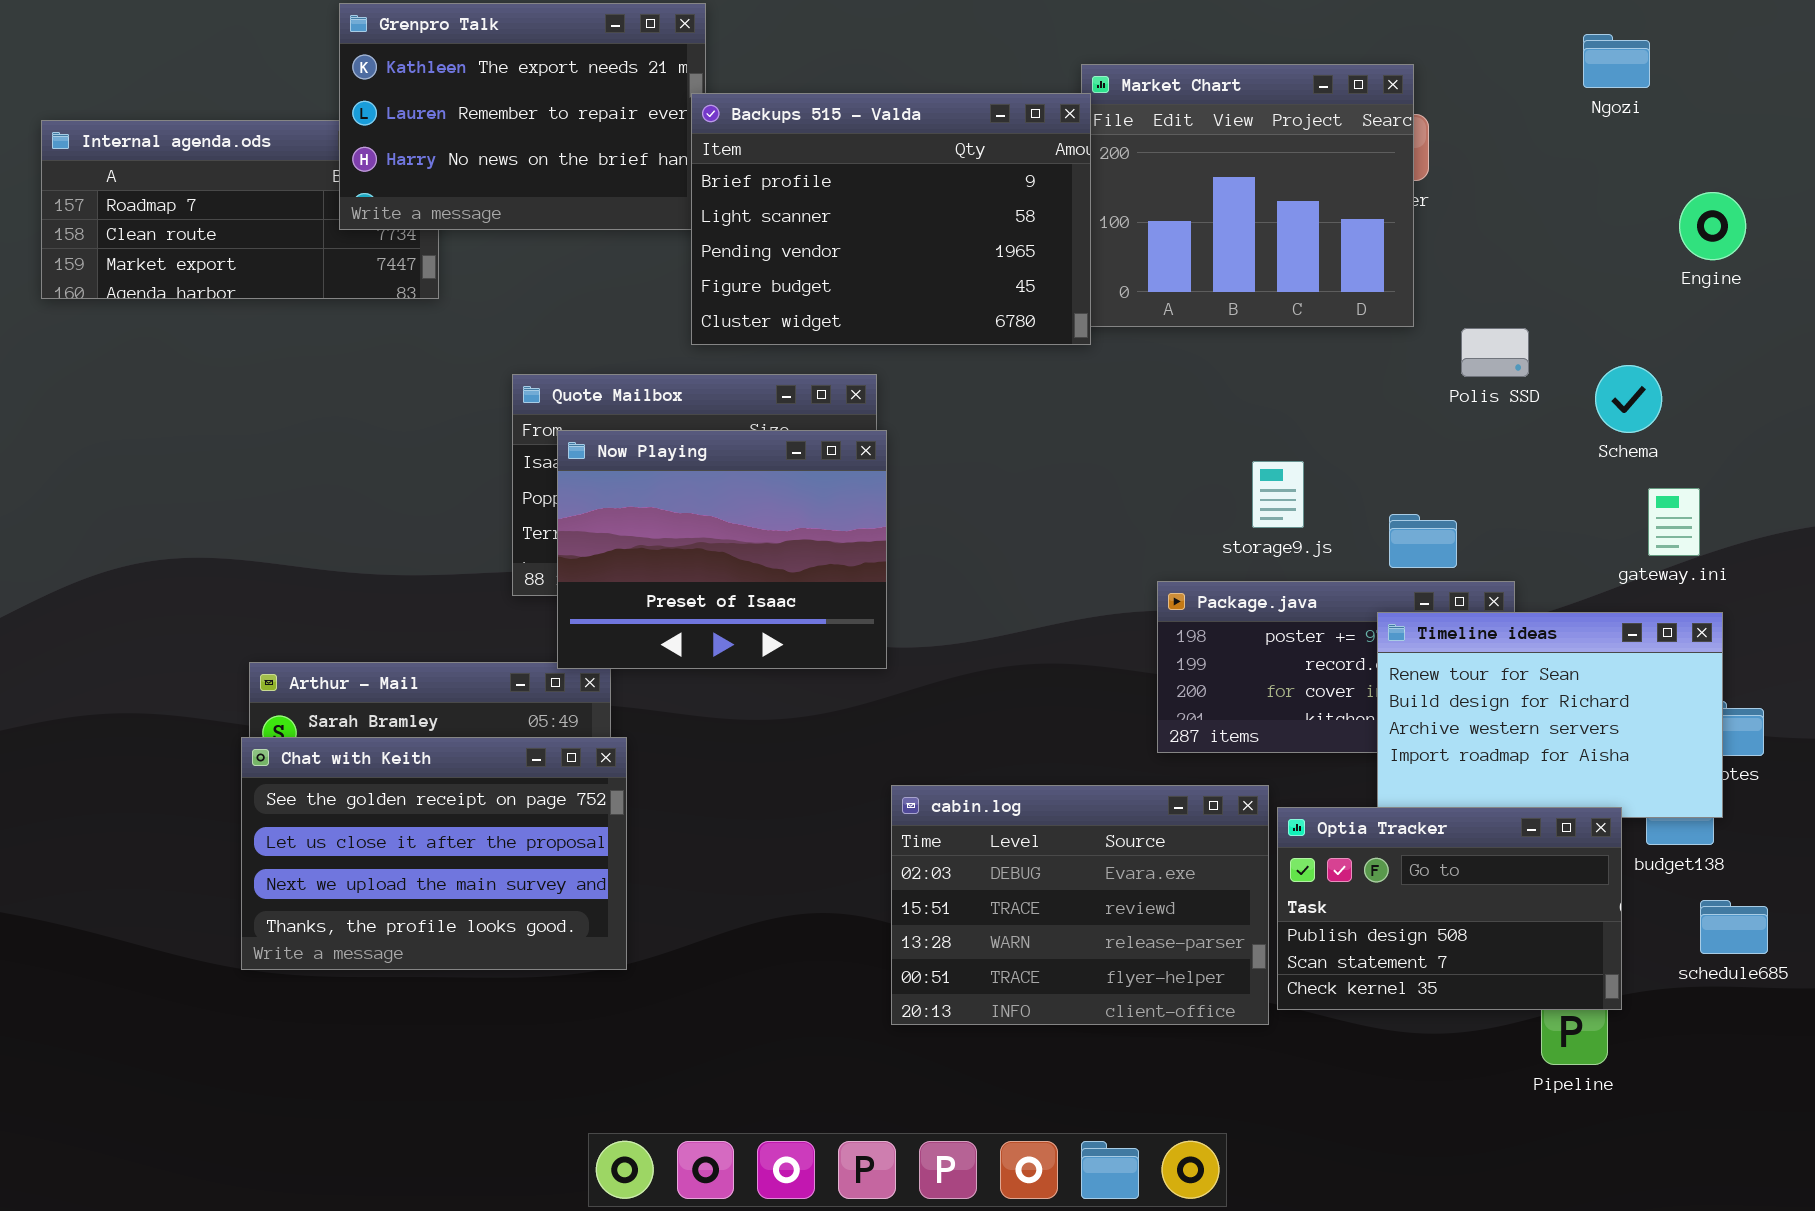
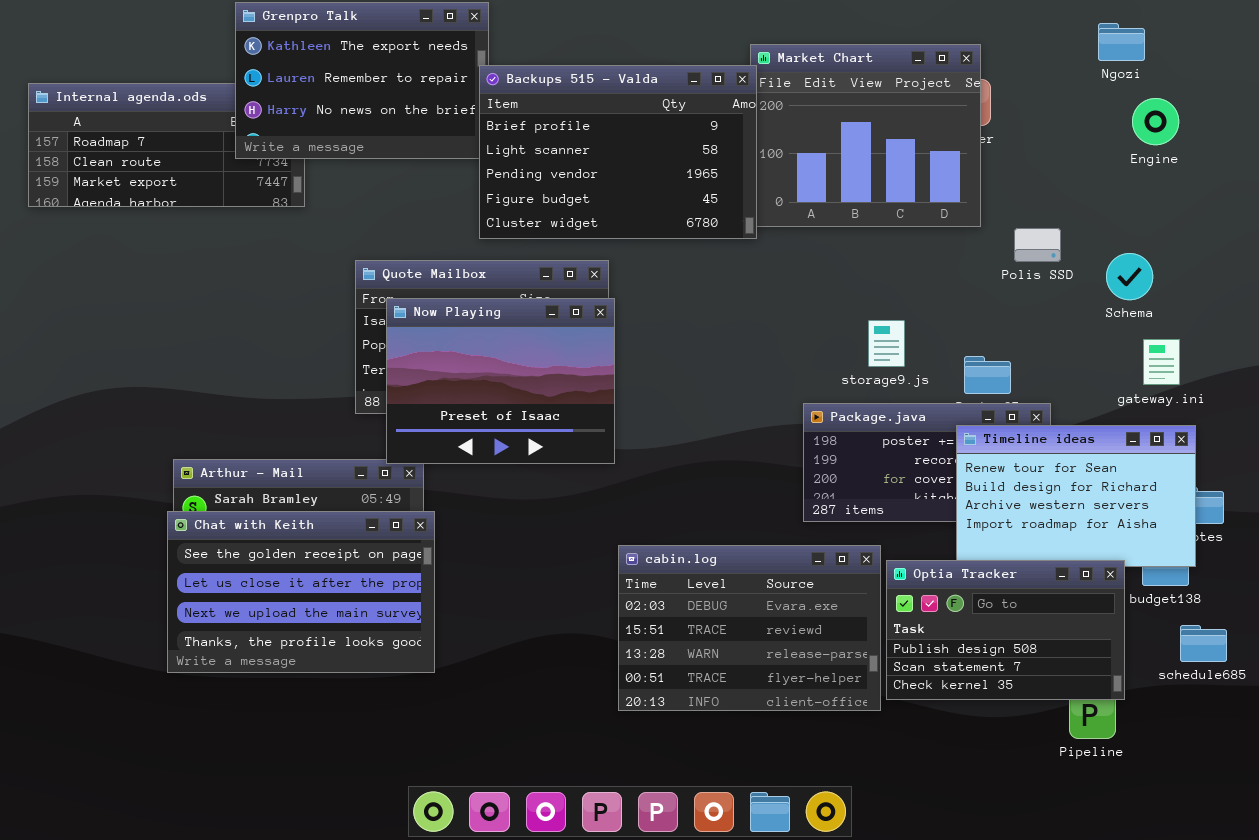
Engine: [1679,192,1746,260] -> [1132,98,1179,145], moved

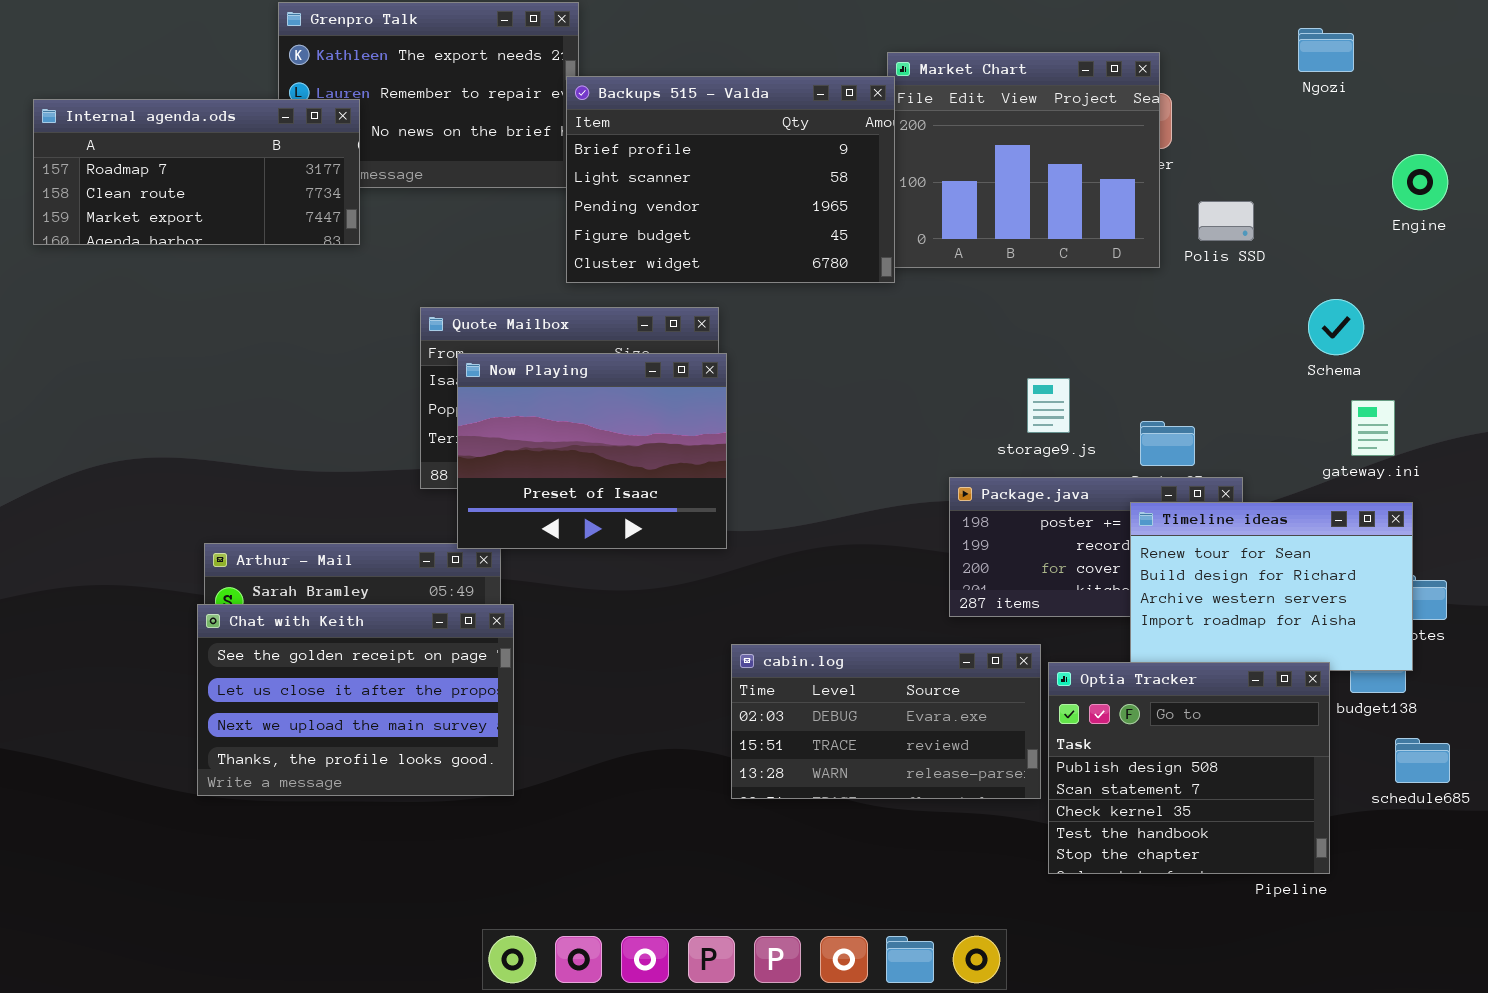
Internal agenda.ods: [28,83,305,207] -> [33,99,360,245], raised
Engine: [1132,98,1179,145] -> [1392,154,1448,210], moved
Polis SSD: [1014,228,1061,262] -> [1198,201,1254,241], moved
cabin.log: [618,545,881,711] -> [731,644,1041,799], resized
Optia Tracker: [886,560,1125,700] -> [1048,662,1330,874], resized

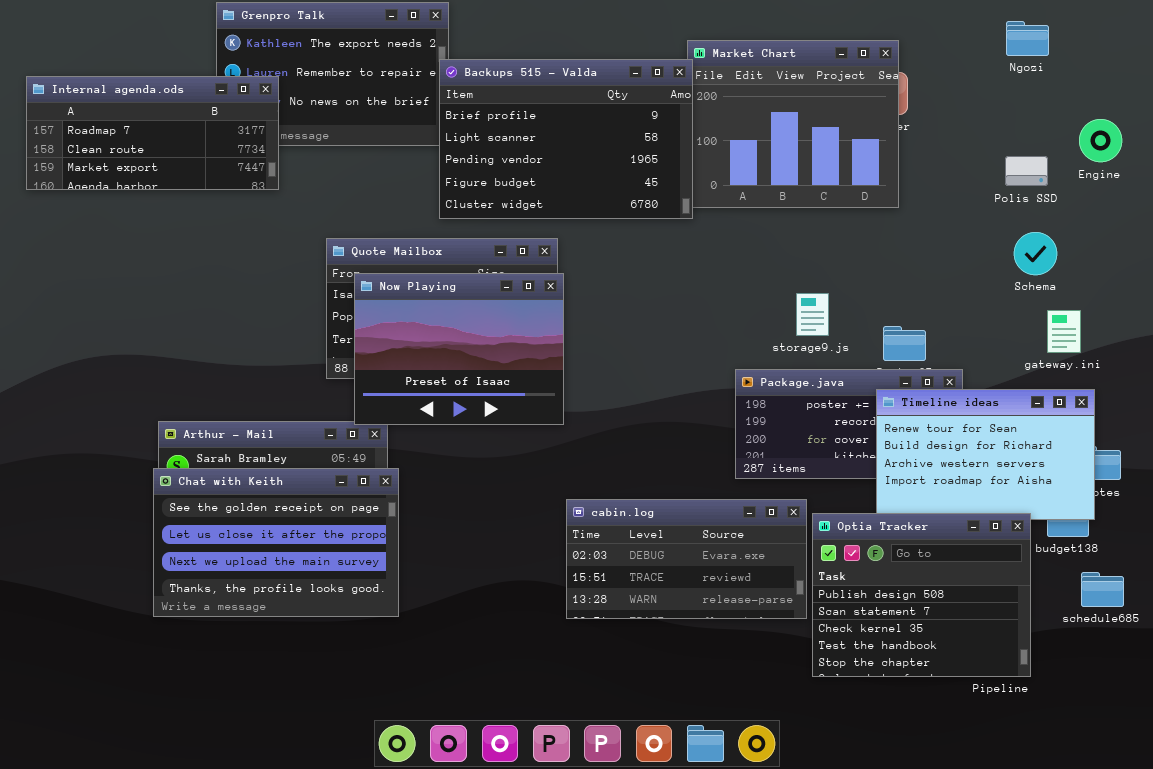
Polis SSD: [1198,201,1254,241] -> [1005,156,1048,186], moved

